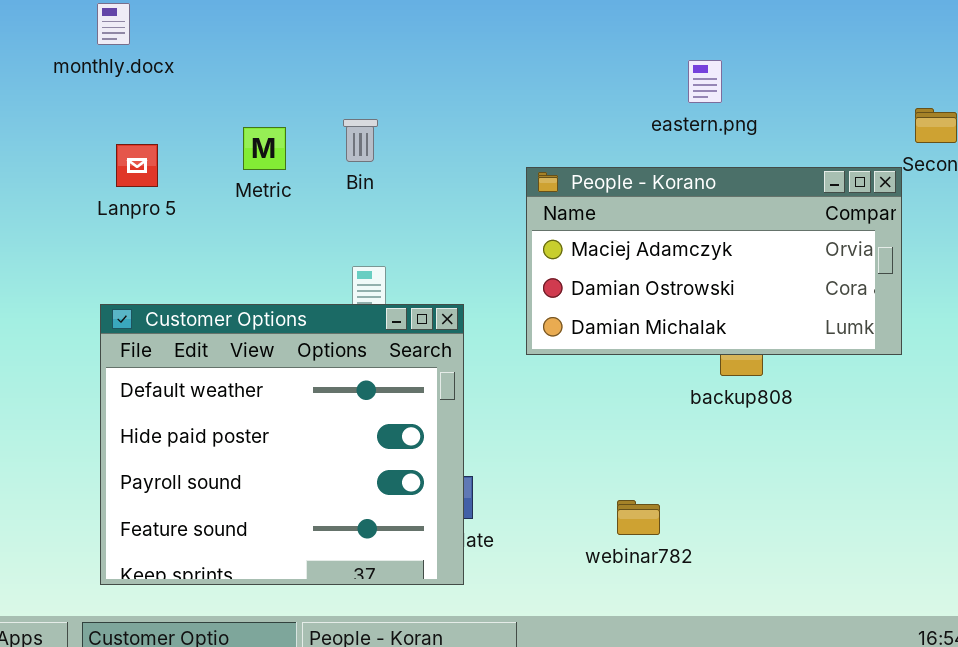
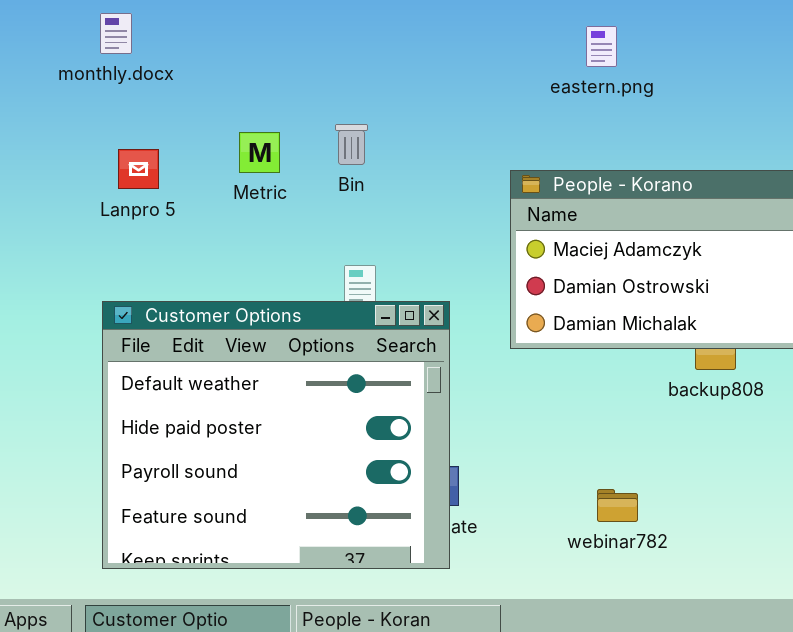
eastern.png: [688,60,722,103] -> [586,26,617,67], moved

